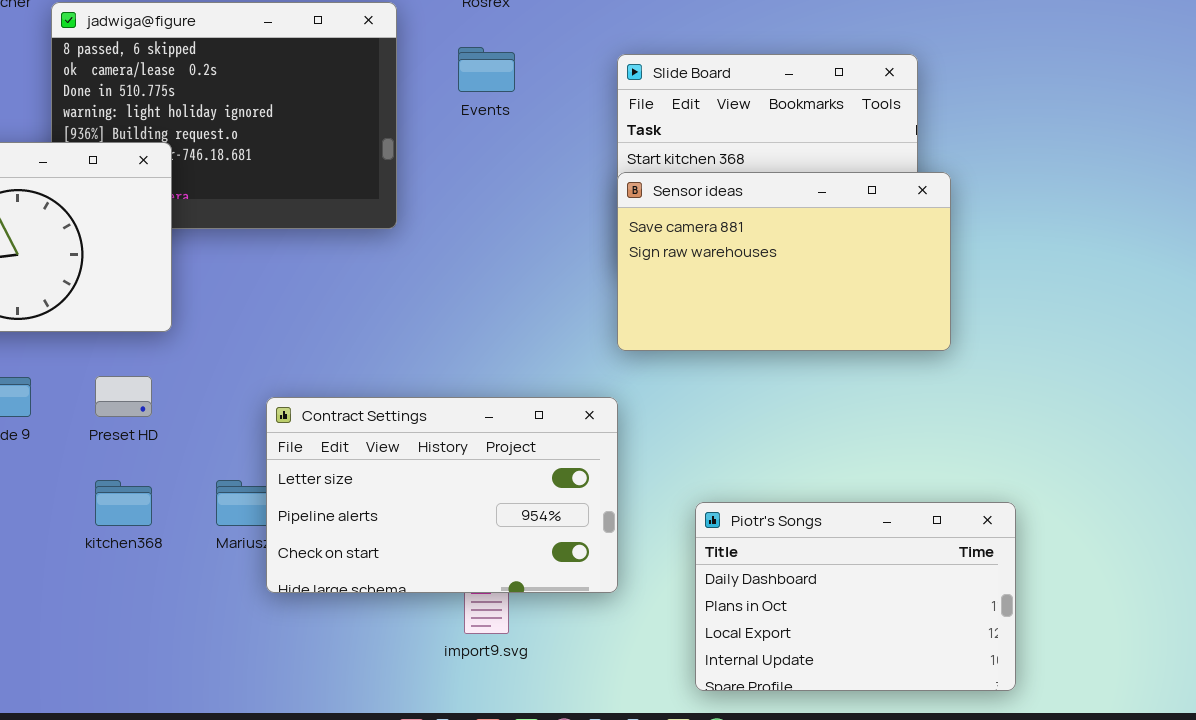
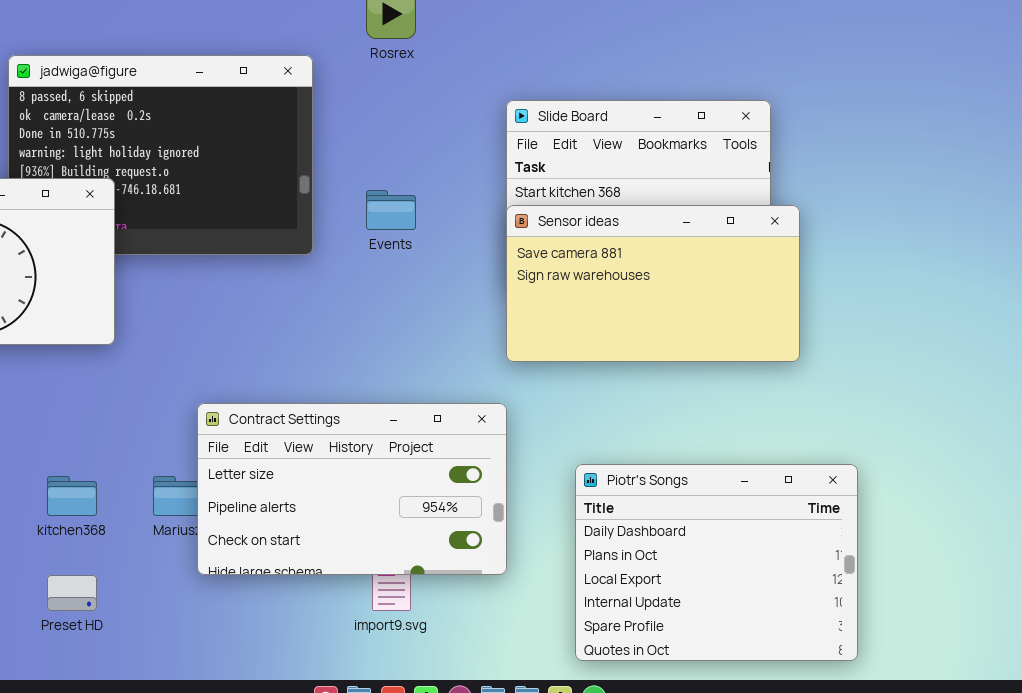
Events: [458,47,515,92] -> [366,190,416,230], moved
Preset HD: [95,376,152,417] -> [47,575,97,611], moved
Piotr's Songs: [695,502,1016,691] -> [575,464,858,661], resized

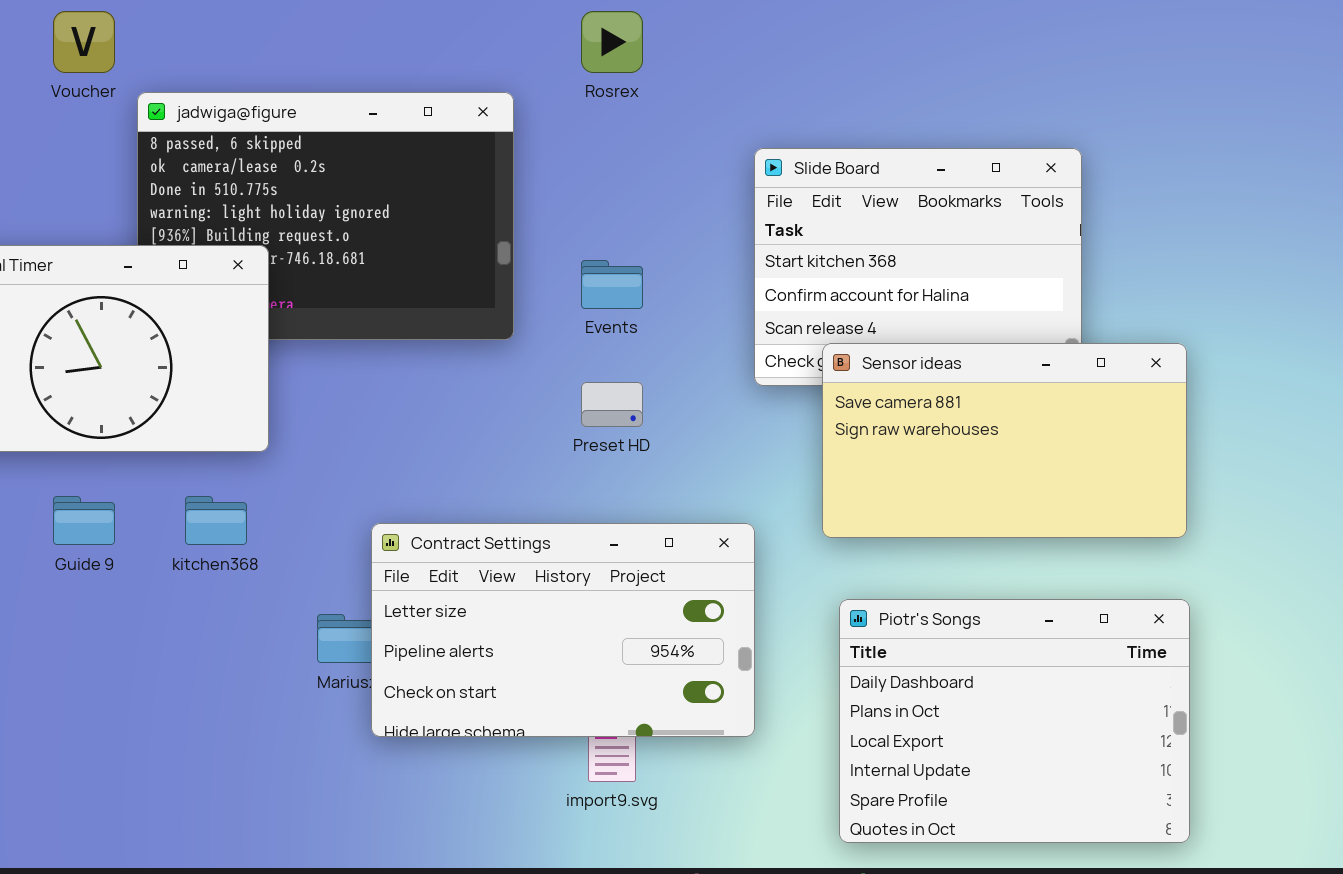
Sensor ideas: [506,205,800,362] -> [822,343,1187,538], moved
kitchen368: [47,476,97,516] -> [185,496,247,545], moved
Preset HD: [47,575,97,611] -> [581,382,643,427], moved

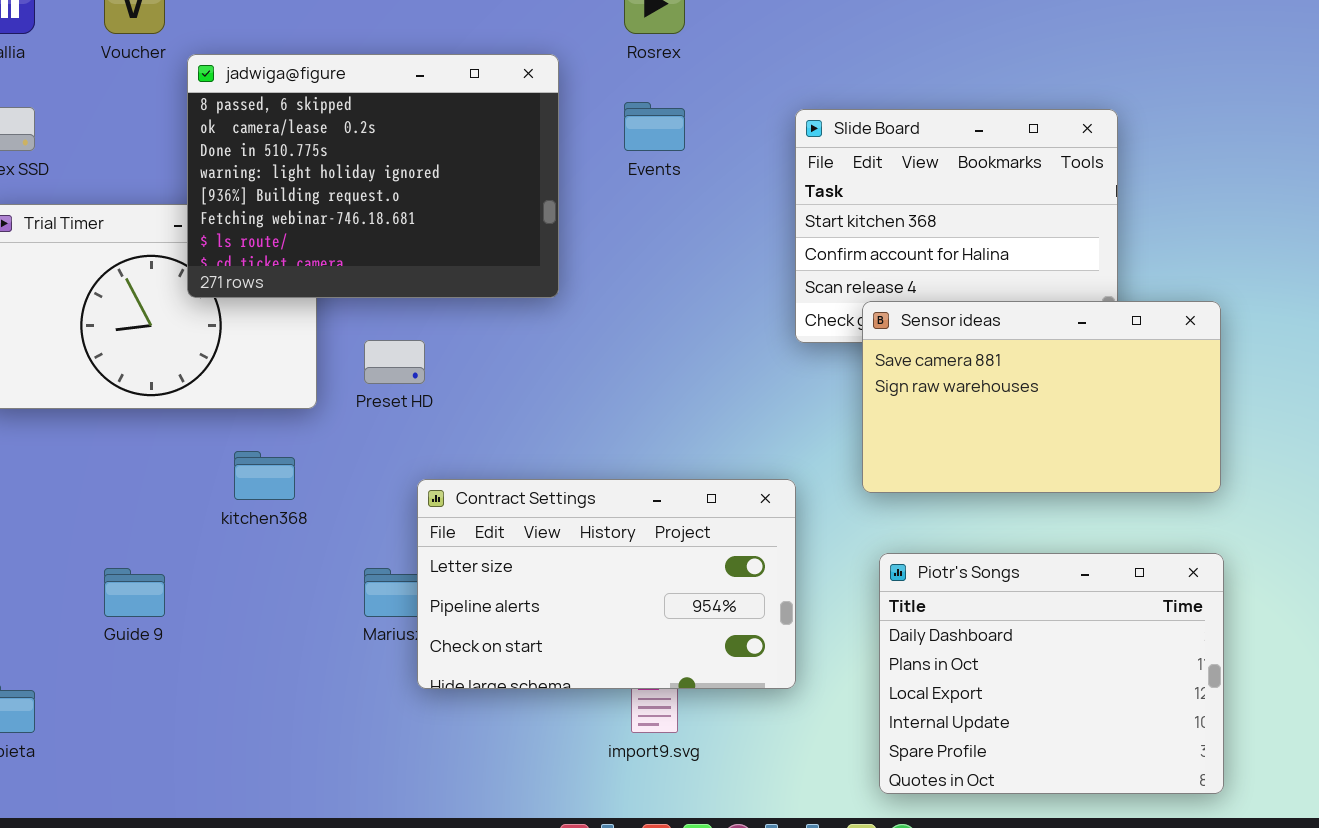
jadwiga@figure: [137,92,514,340] -> [187,54,559,298], raised
Events: [581,260,643,309] -> [624,102,685,151], moved
Preset HD: [581,382,643,427] -> [364,340,425,384], moved
Guide 9: [53,496,115,545] -> [104,568,165,617], moved

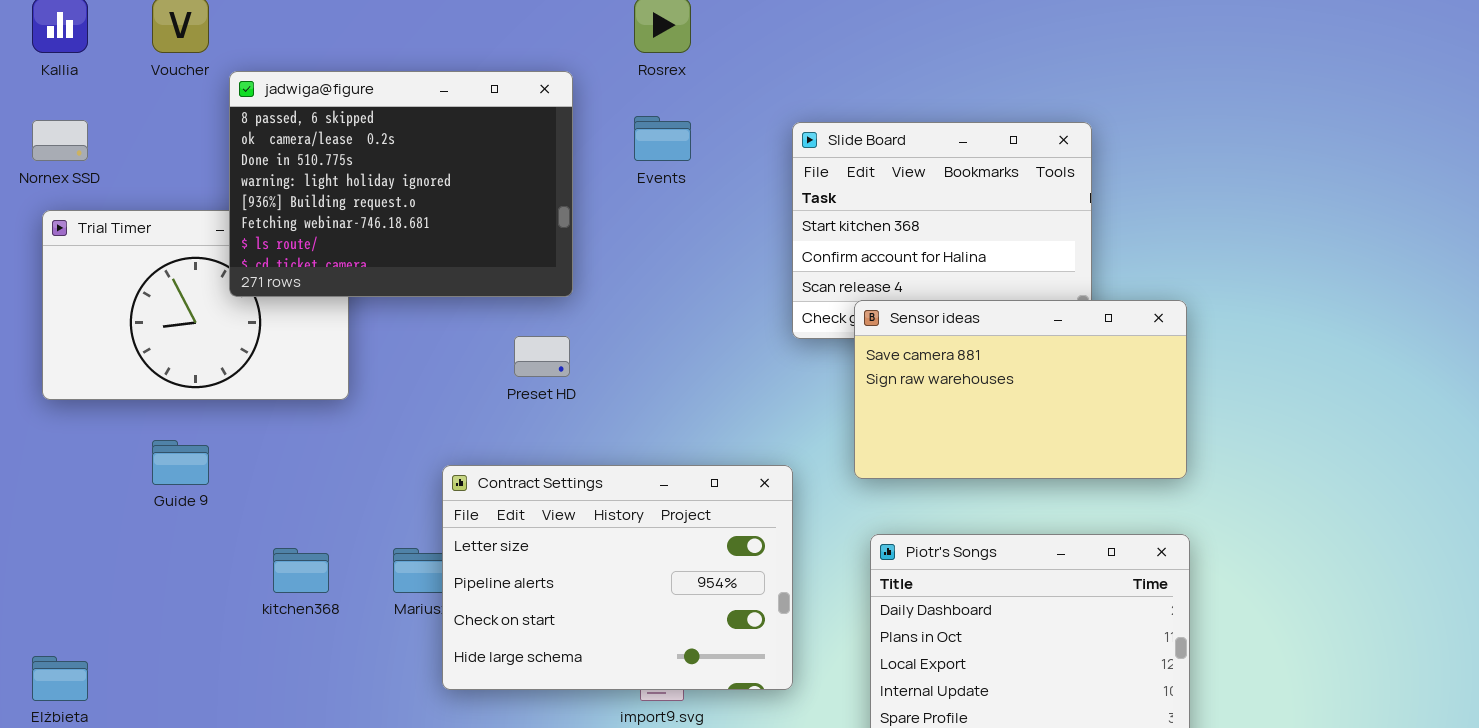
Preset HD: [364,340,425,384] -> [514,336,570,377], moved
kitchen368: [234,451,295,500] -> [273,548,329,593], moved
Contract Settings: [417,479,796,689] -> [442,465,793,690], resized
Guide 9: [104,568,165,617] -> [152,440,209,485], moved

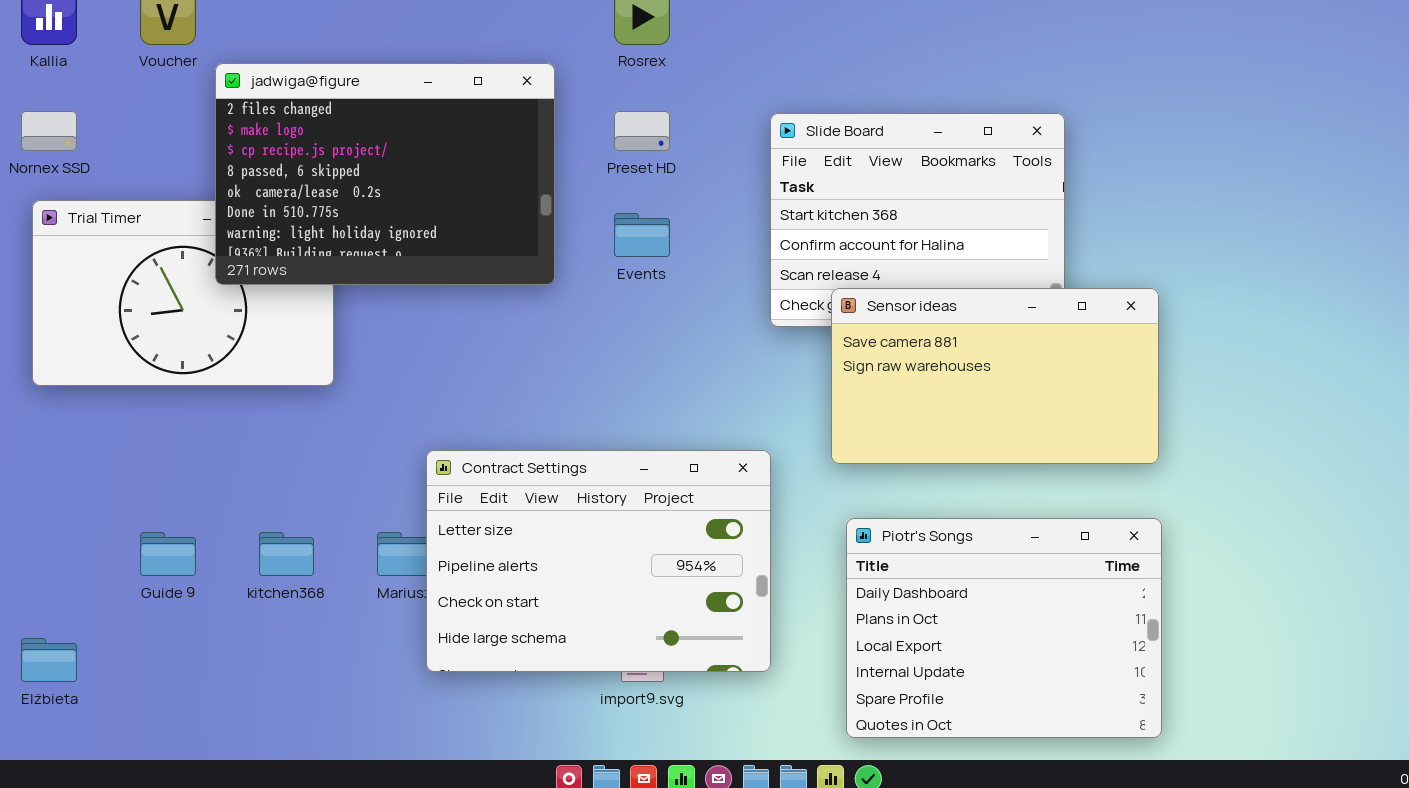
jadwiga@figure: [229,71,573,297] -> [215,63,555,285], scrolled up 3 rows
Events: [634,116,691,161] -> [614,213,670,257], moved
Preset HD: [514,336,570,377] -> [614,111,670,151], moved
Guide 9: [152,440,209,485] -> [140,532,196,576], moved

